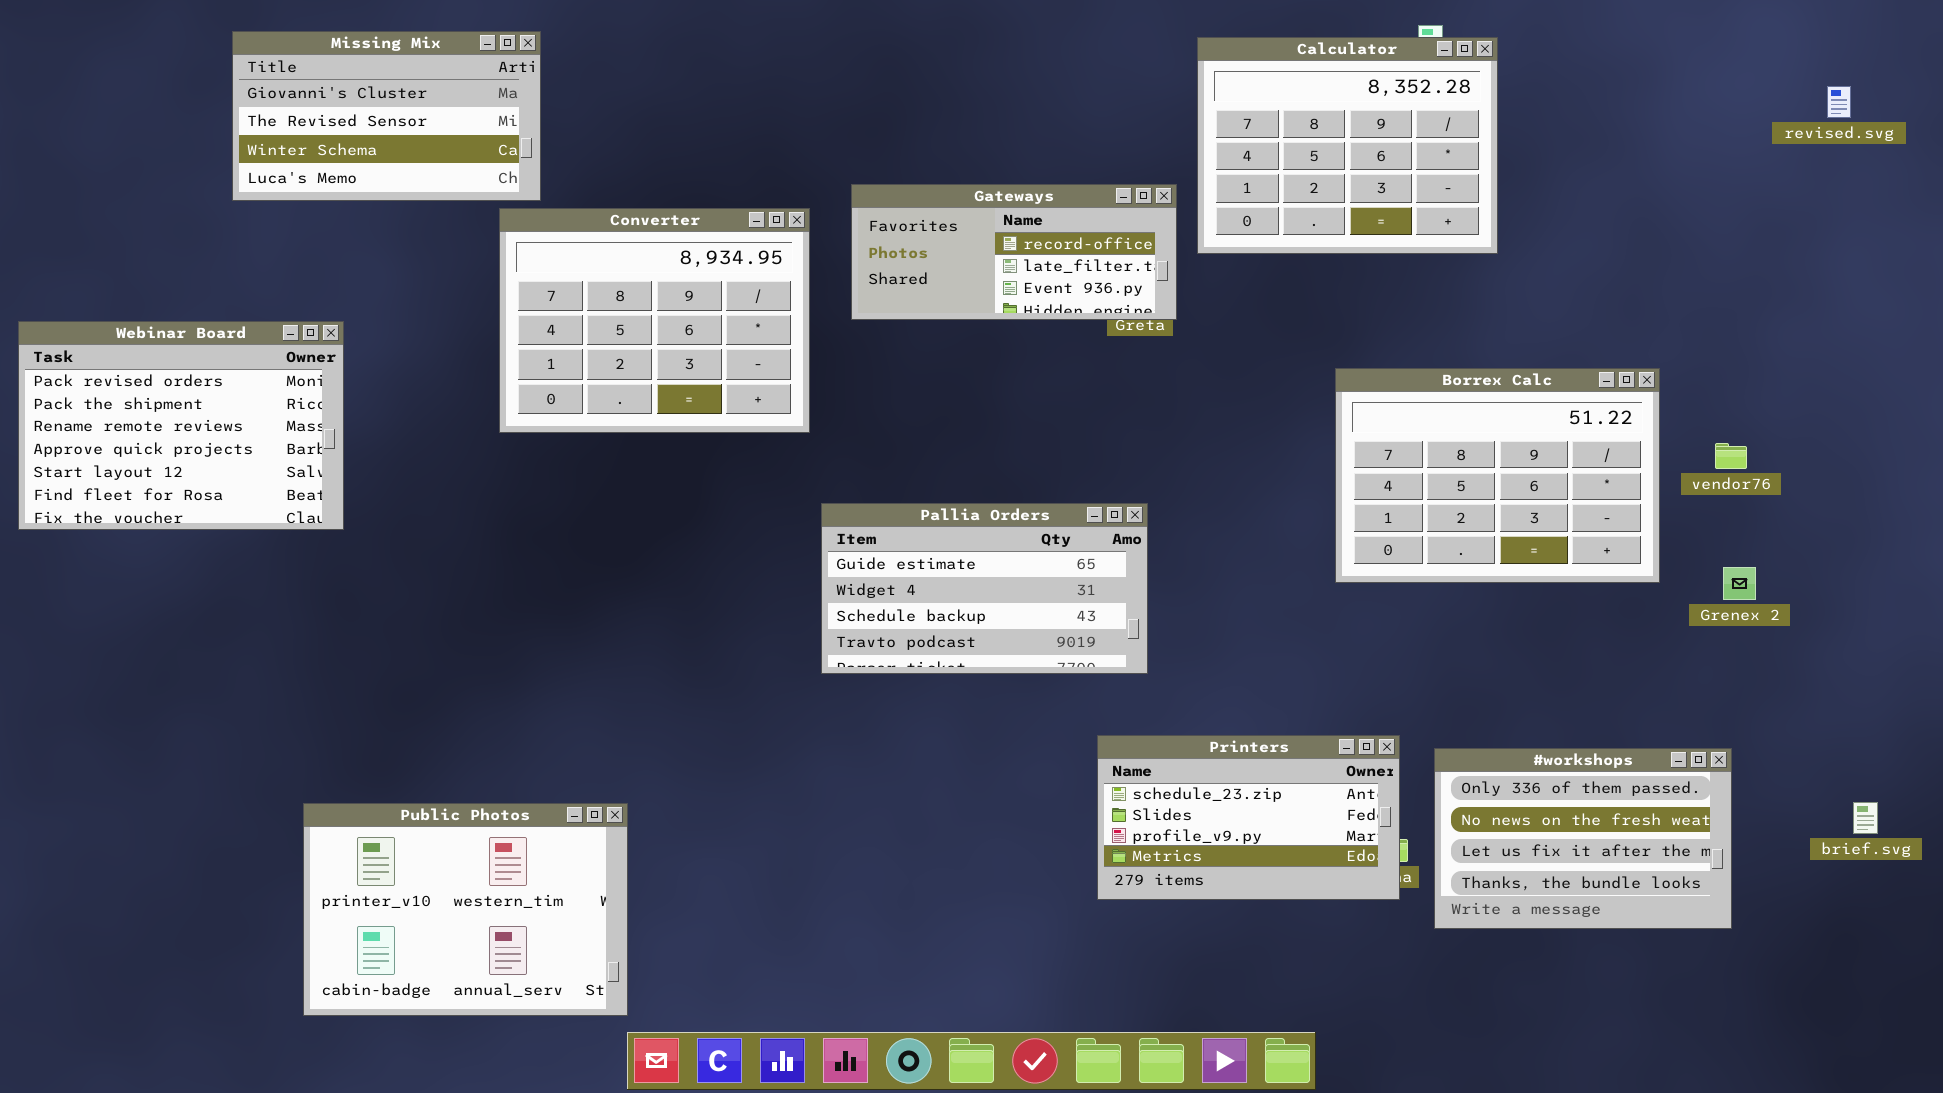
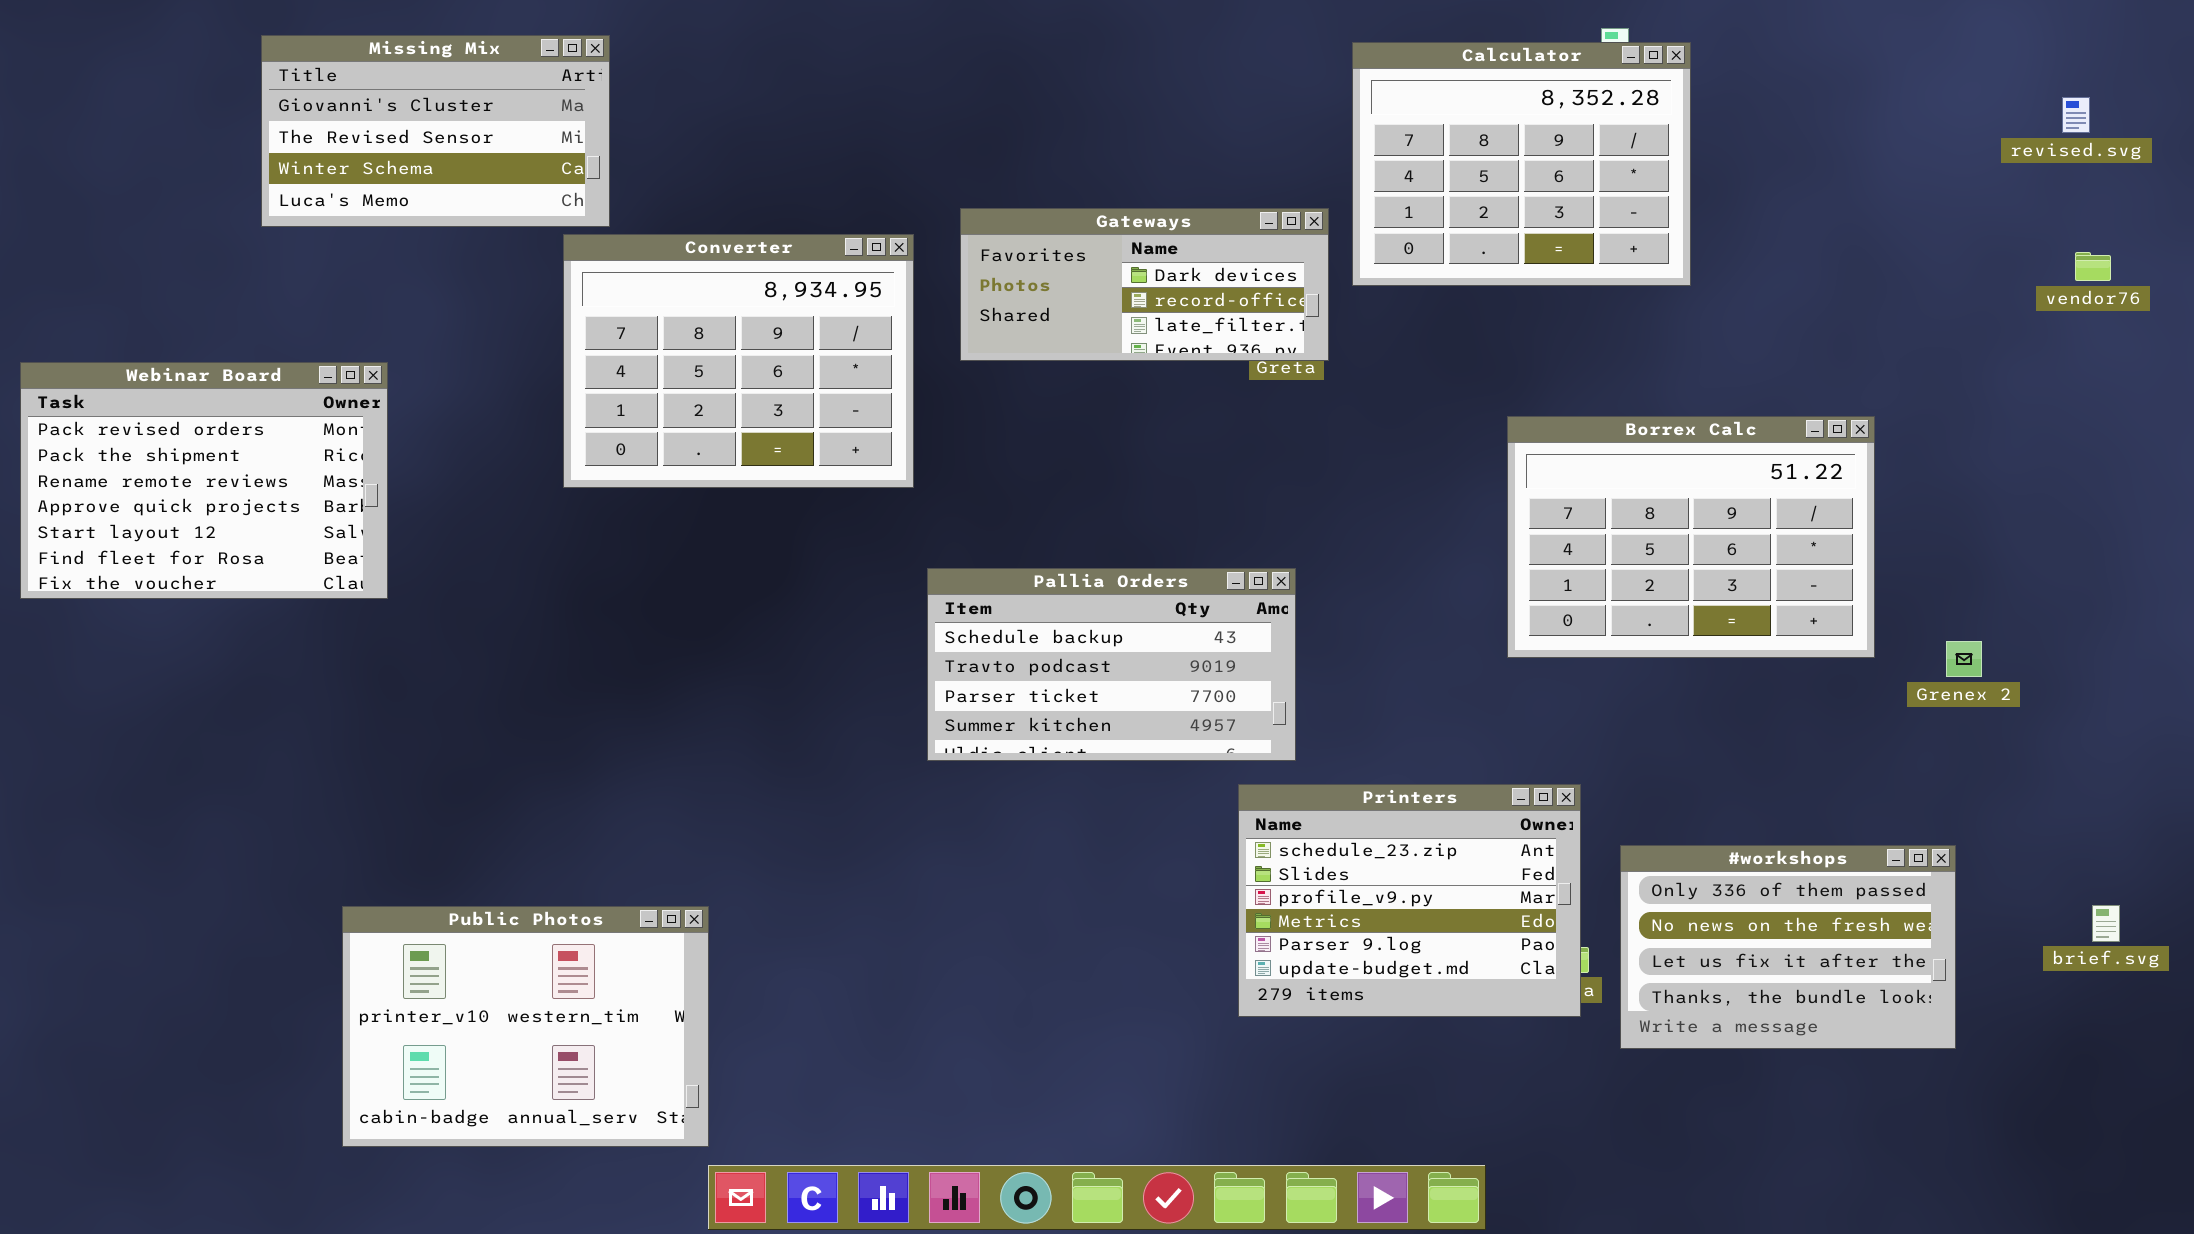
Gateways: [851,184,1177,320] -> [960,208,1329,361], scrolled up 1 row
vendor76: [1715,443,1747,469] -> [2075,252,2111,281], moved
Pallia Orders: [821,503,1148,674] -> [927,568,1296,761], scrolled down 2 rows
Printers: [1097,735,1400,900] -> [1238,784,1581,1017], resized

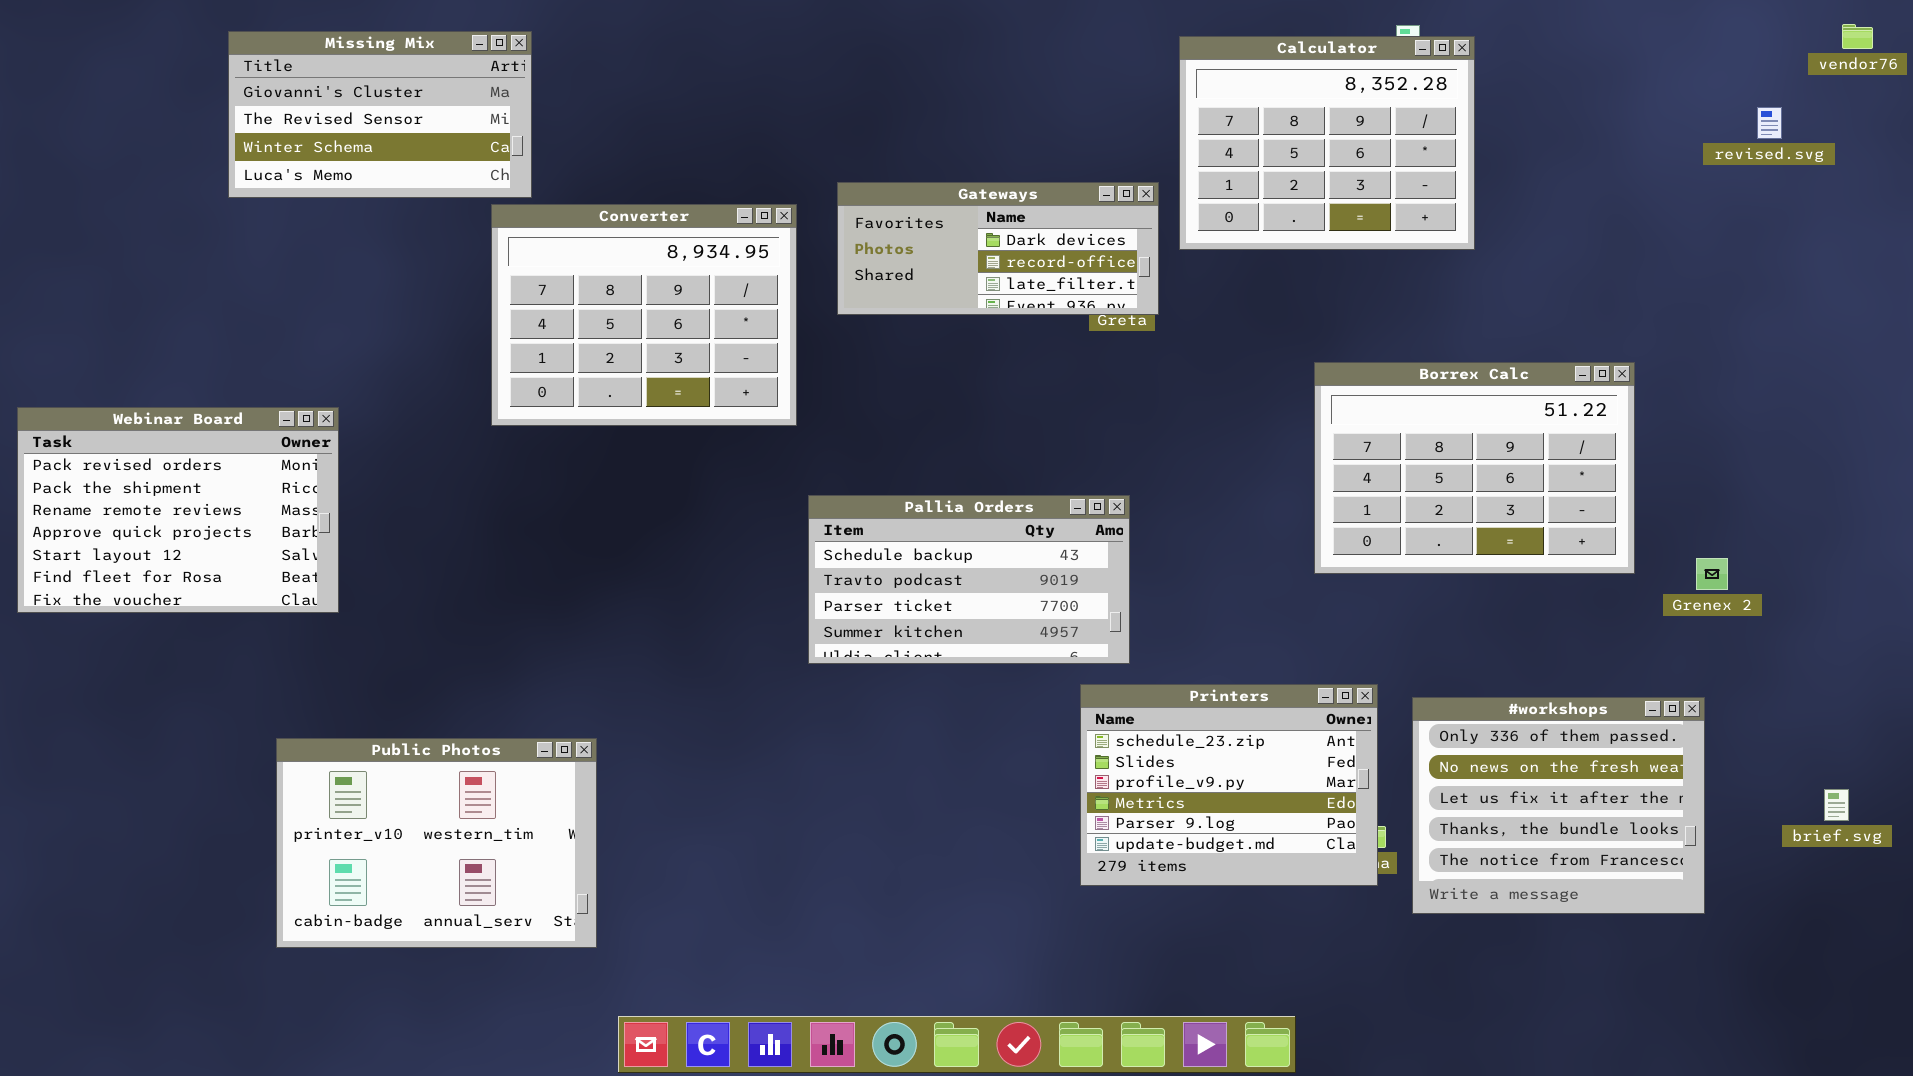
revised.svg: [2062,97,2090,133] -> [1757,107,1782,139], moved
vendor76: [2075,252,2111,281] -> [1842,24,1873,49], moved
Webinar Board: [20,362,388,599] -> [17,407,339,613], moved
#workshops: [1620,845,1956,1049] -> [1412,697,1705,914], resized
Public Photos: [342,906,709,1147] -> [276,738,597,948], moved

